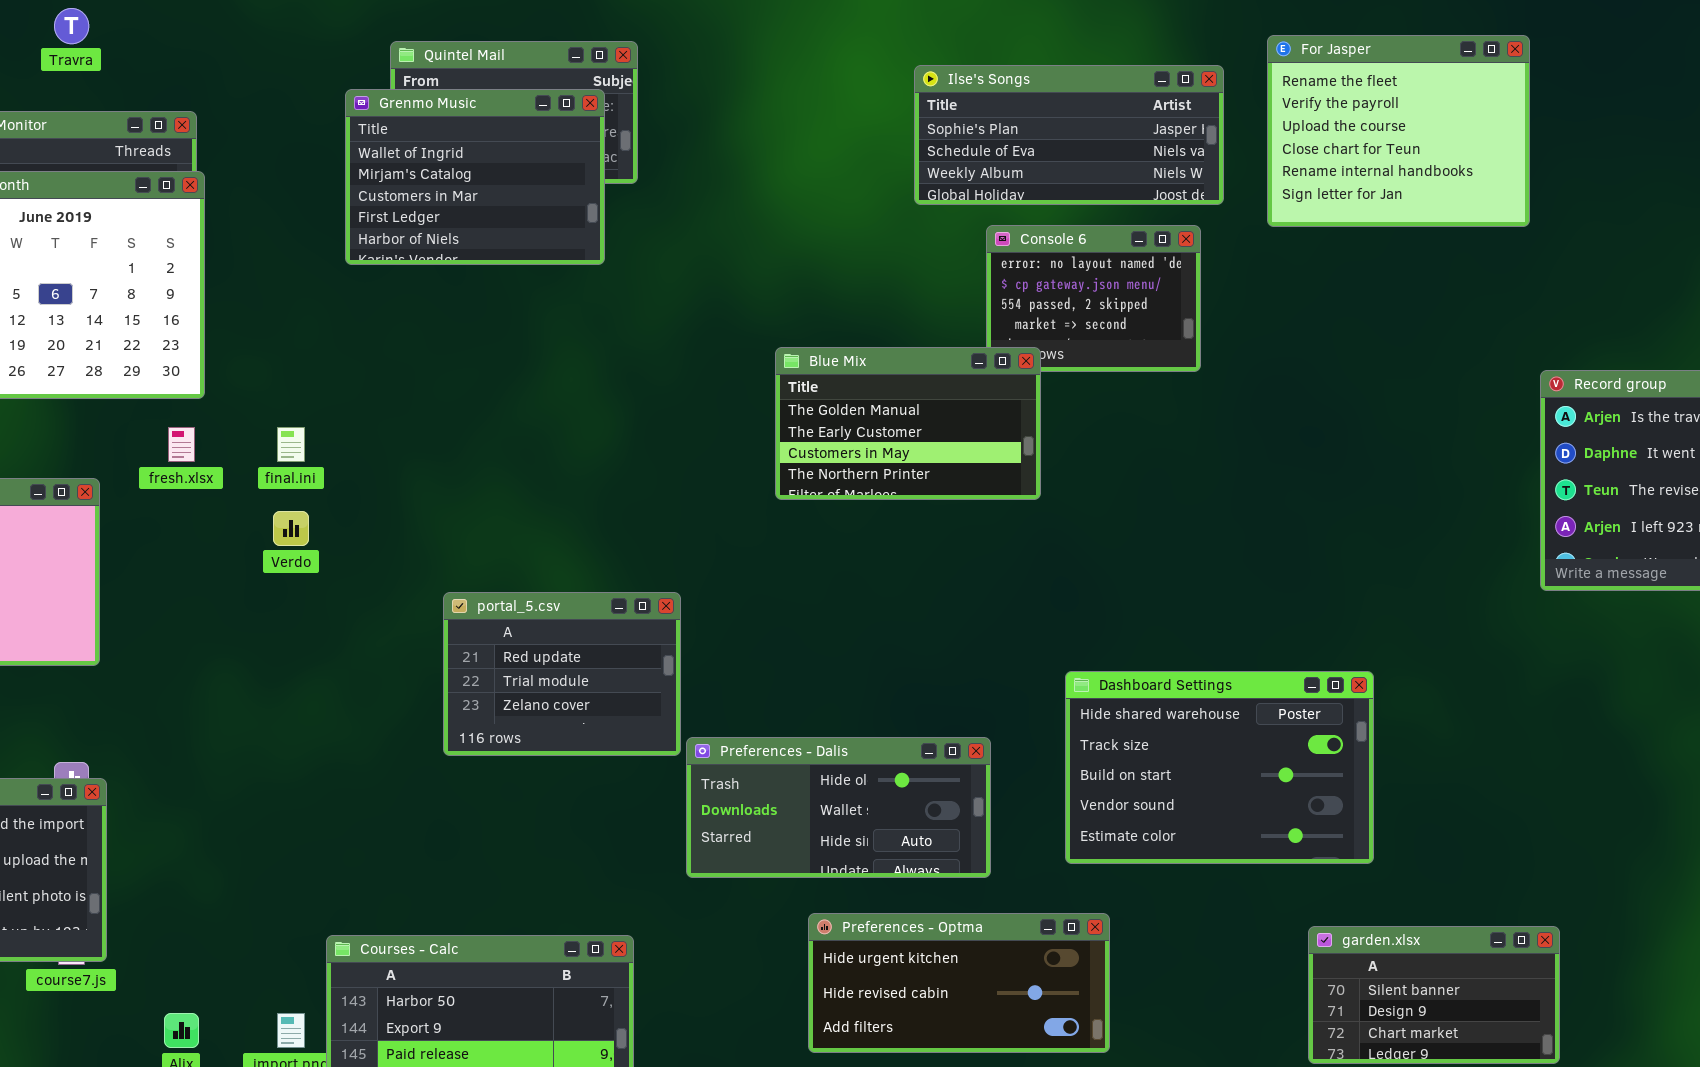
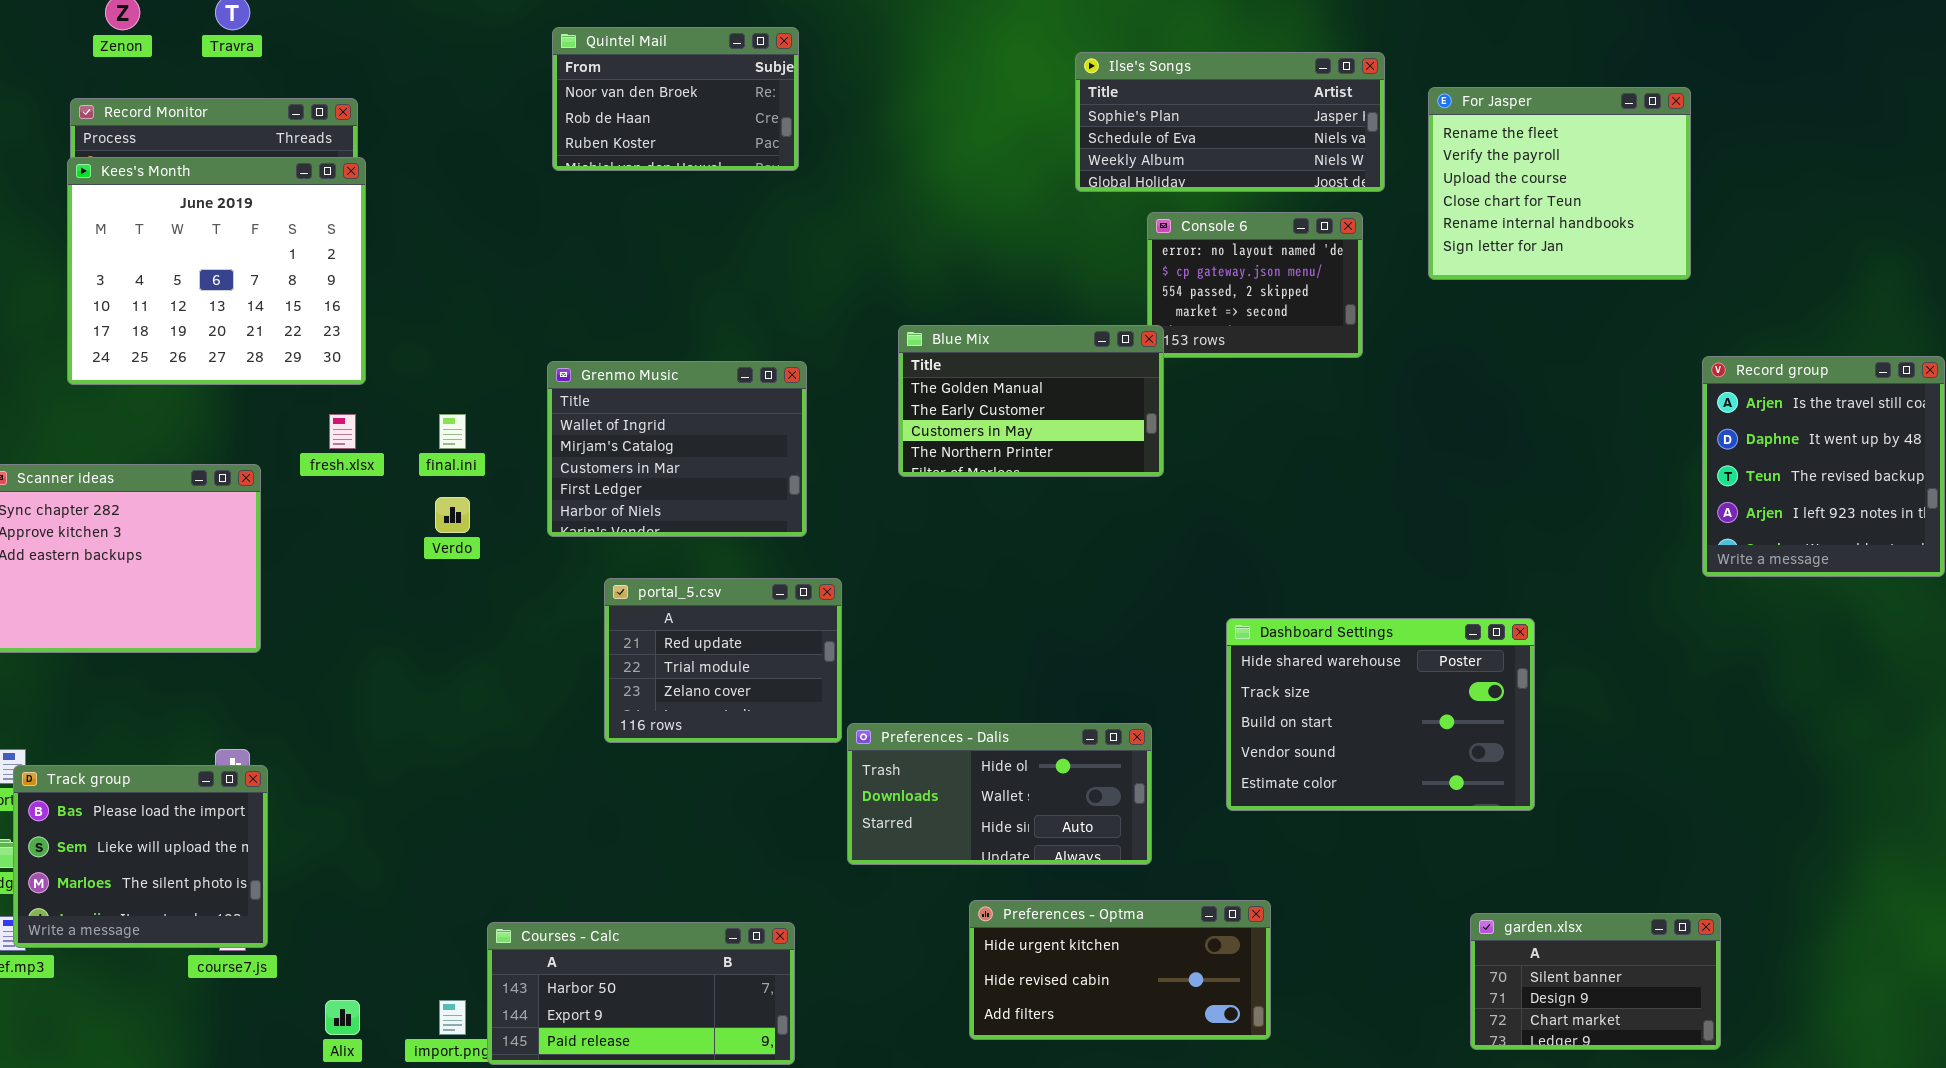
For Jasper: [1267,35,1530,227] -> [1428,87,1691,280], moved
Grenmo Music: [345,89,605,265] -> [547,361,807,537], moved
Blue Mix: [775,347,1041,500] -> [898,325,1164,477], moved
Dashboard Settings: [1065,671,1374,864] -> [1226,618,1535,811], moved

